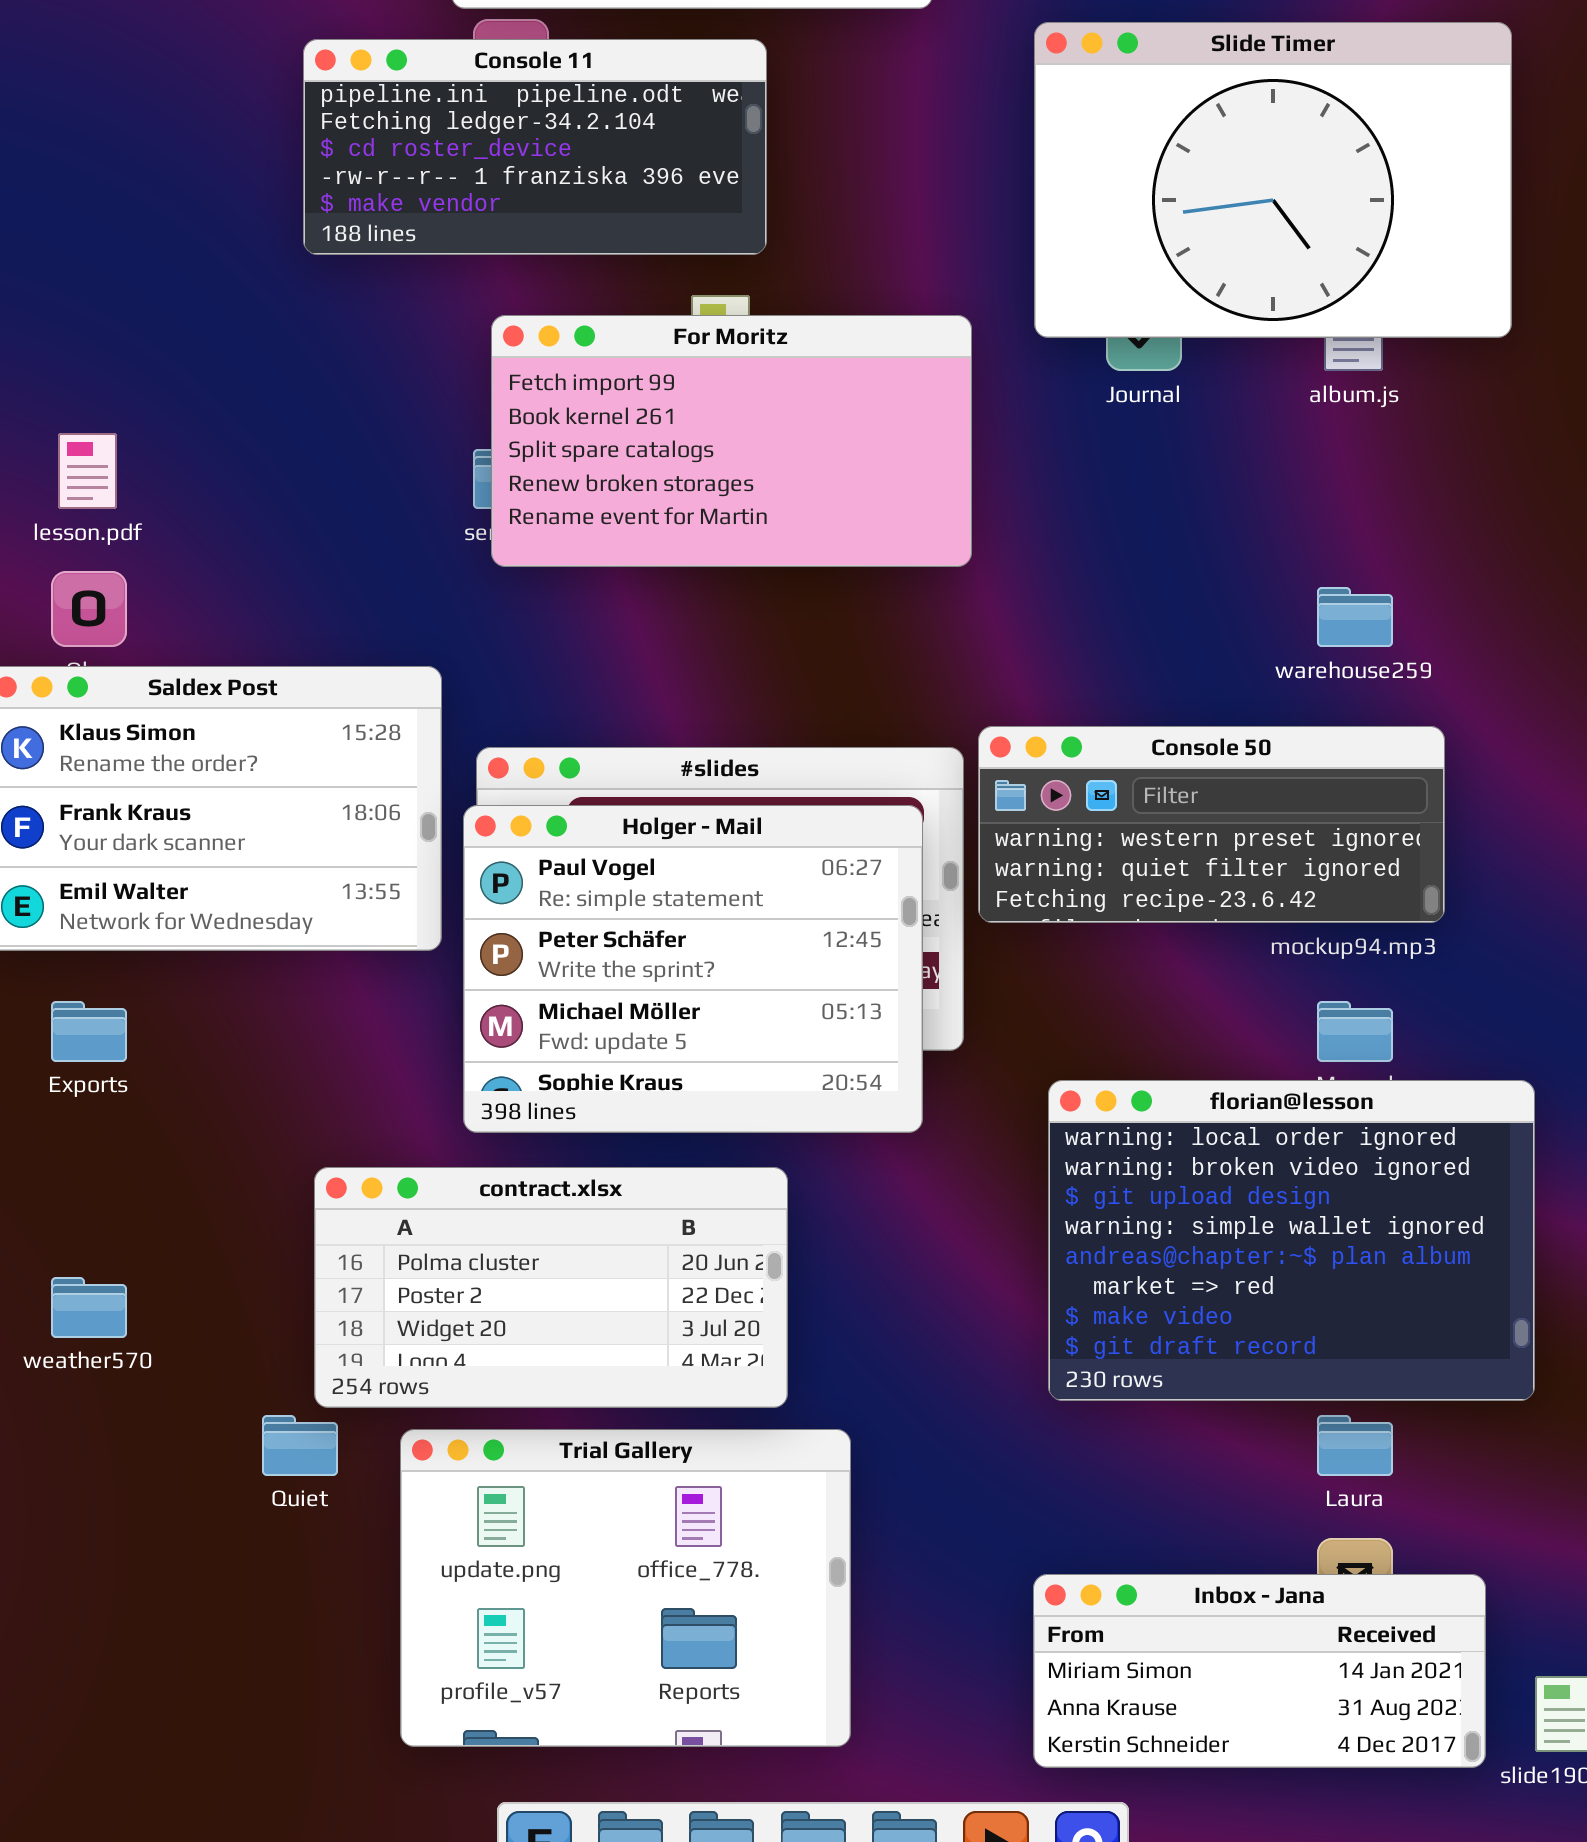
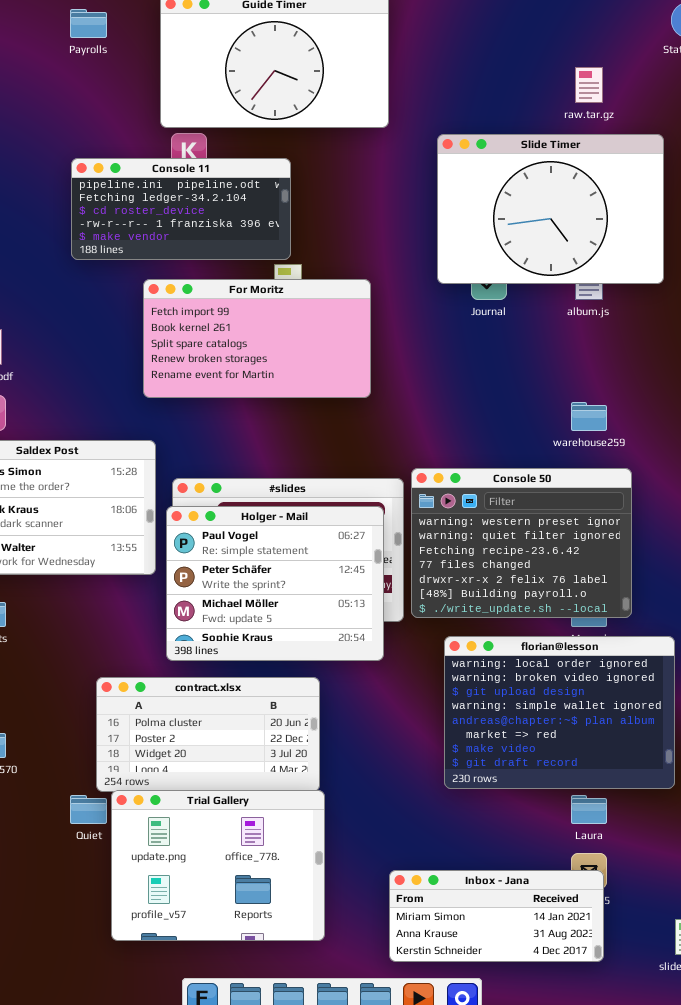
Console 11: [303,39,767,255] -> [71,158,291,260], moved
For Moritz: [491,315,972,567] -> [143,279,371,398], moved
Console 50: [978,726,1445,923] -> [411,468,632,618], resized
Trial Gallery: [400,1429,851,1747] -> [111,790,325,941], moved
Inbox - Jana: [1033,1574,1486,1768] -> [389,870,604,962], moved

